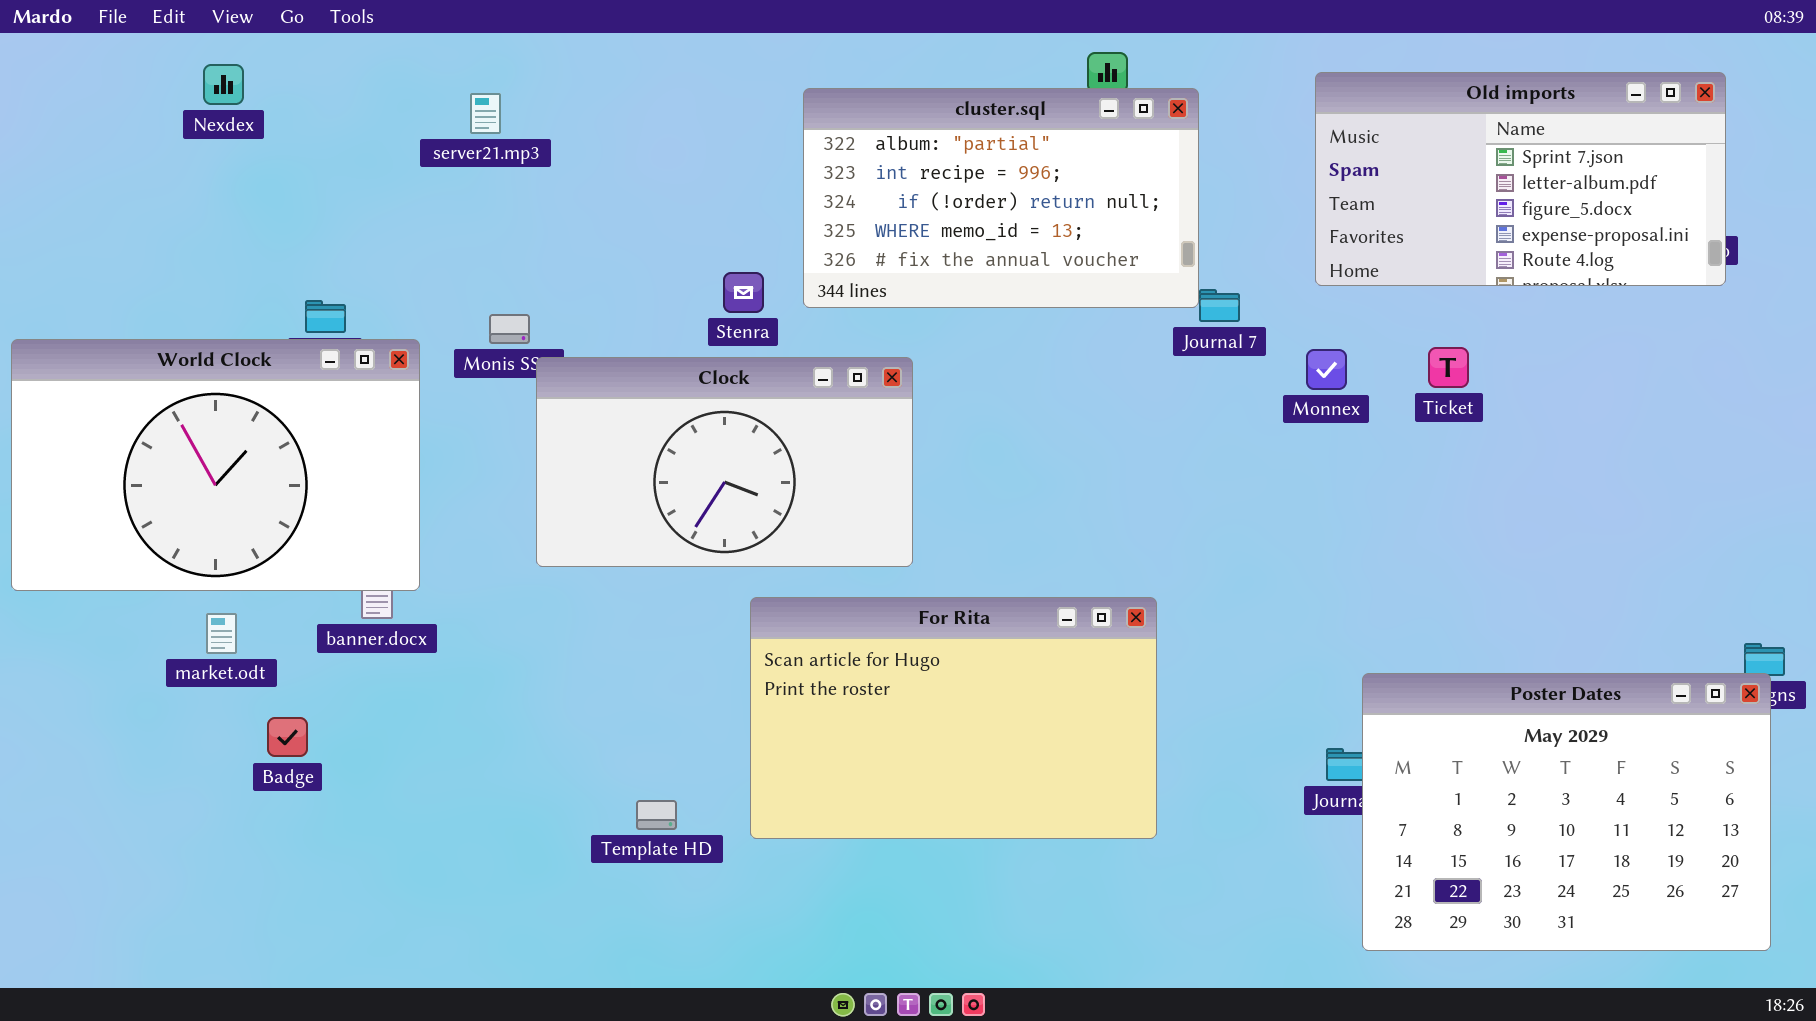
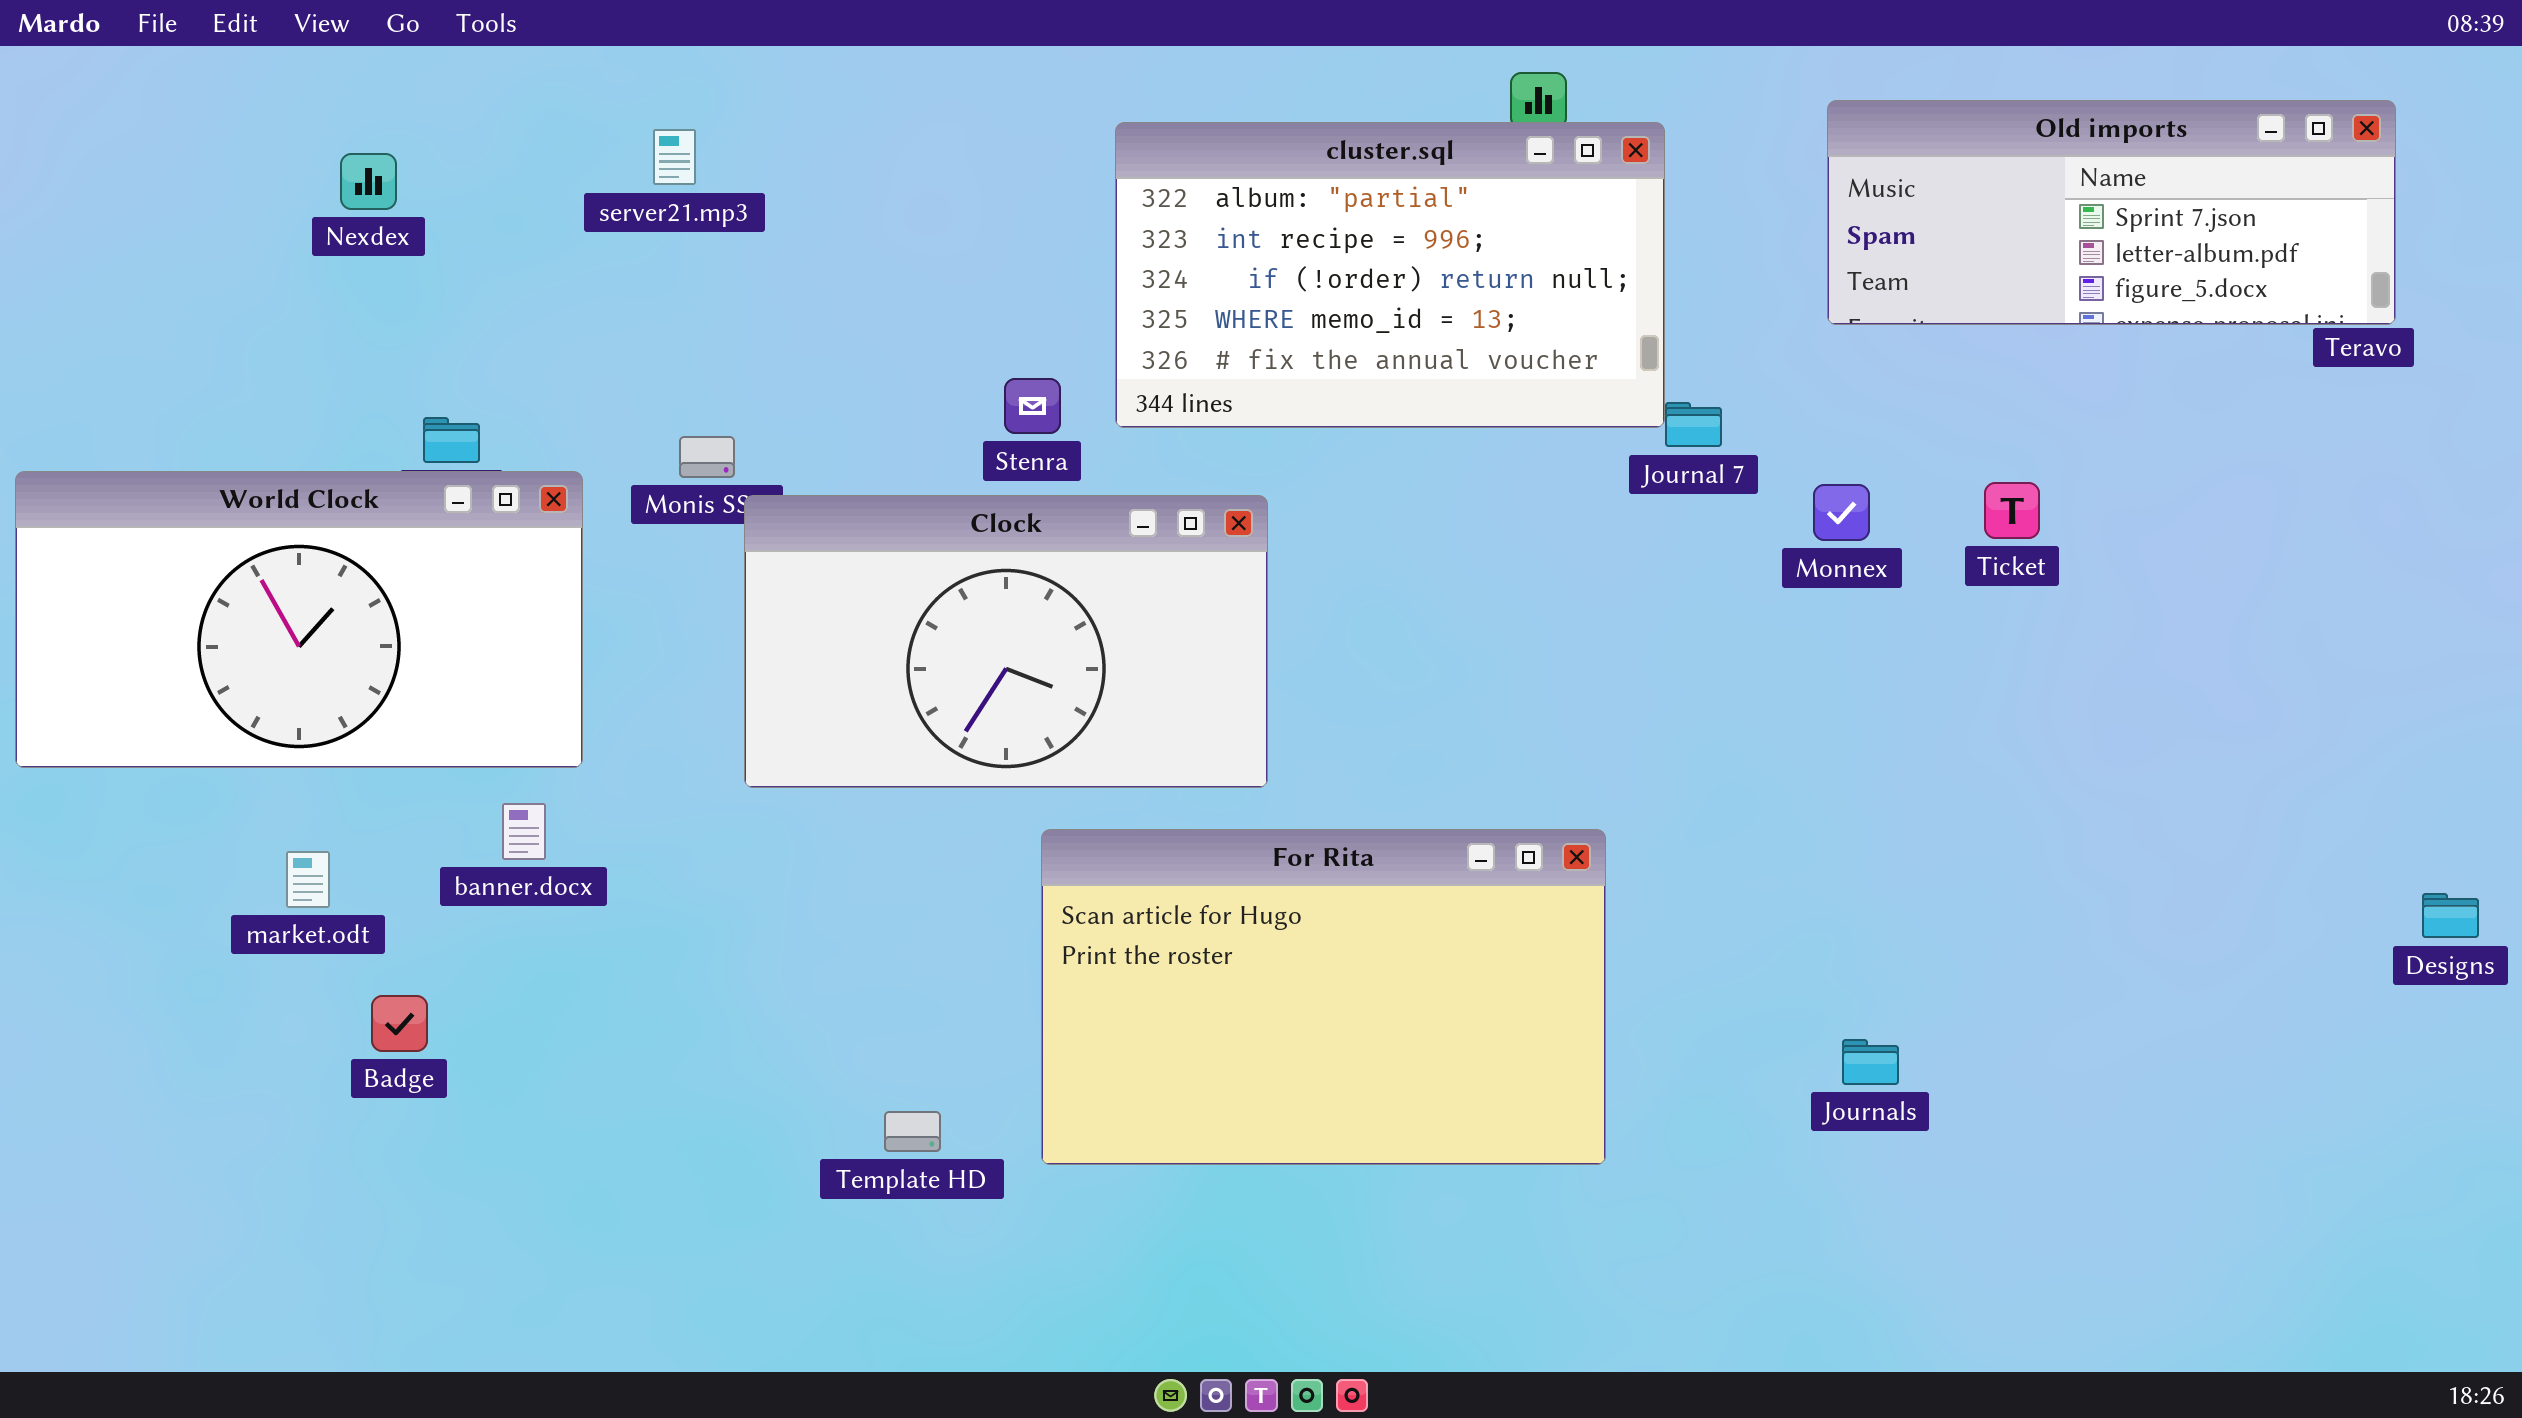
Nexdex: [203,64,244,105] -> [340,153,397,210], moved
Old imports: [1315,72,1726,286] -> [1827,100,2396,325], resized
World Clock: [11,339,420,591] -> [15,471,583,768], resized
Poster Dates: [1362,673,1771,951] -> none, closed

